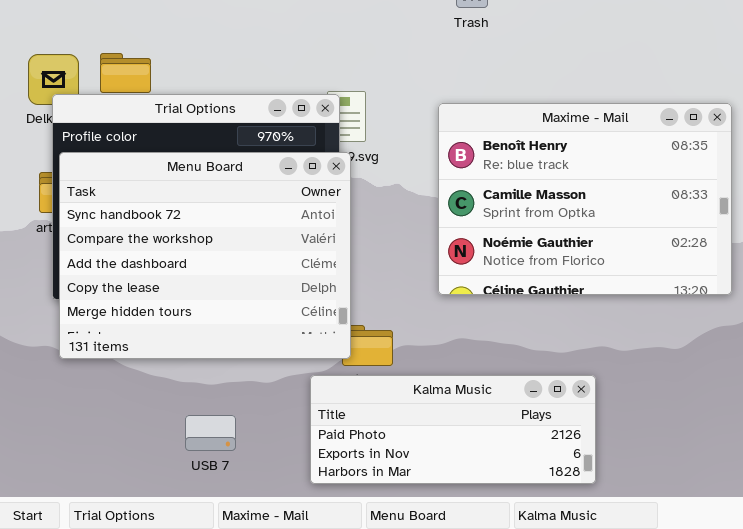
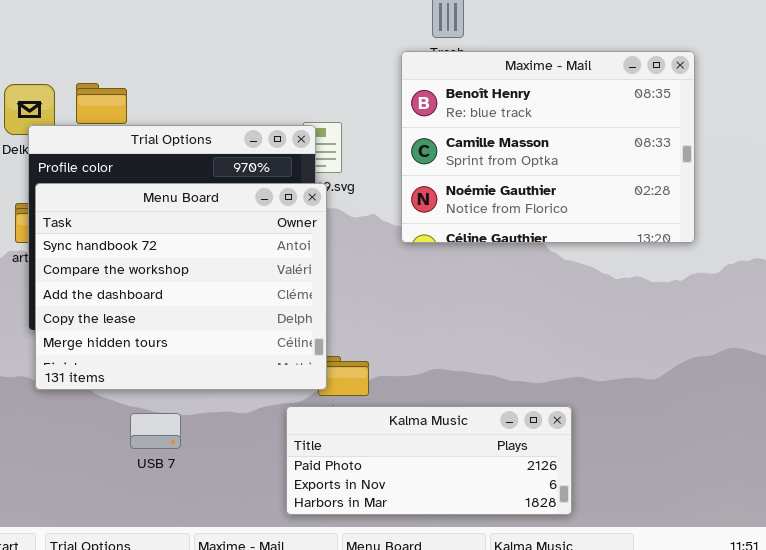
Maxime - Mail: [438,103,732,295] -> [401,51,695,243], moved
USB 7: [185,415,236,451] -> [130,413,181,449], moved

